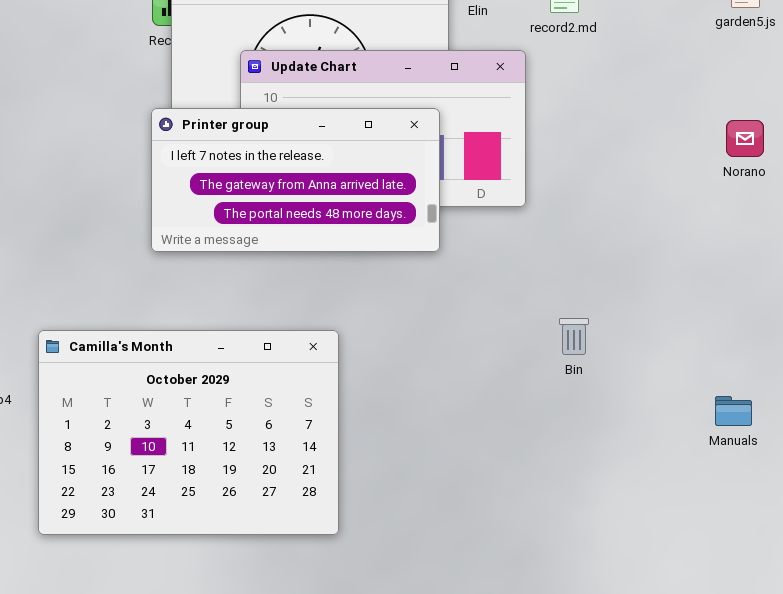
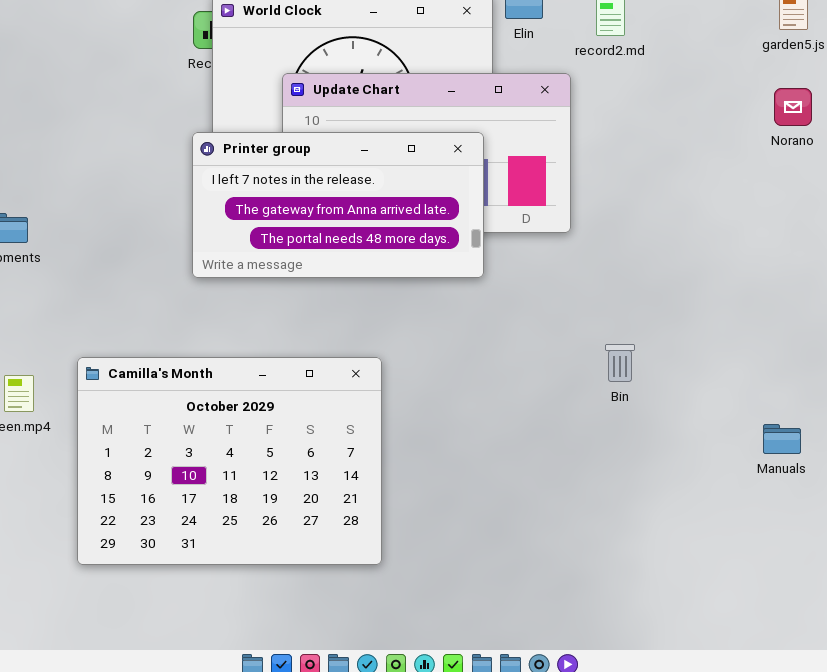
Norano: [726,120,764,157] -> [774,88,812,126], moved

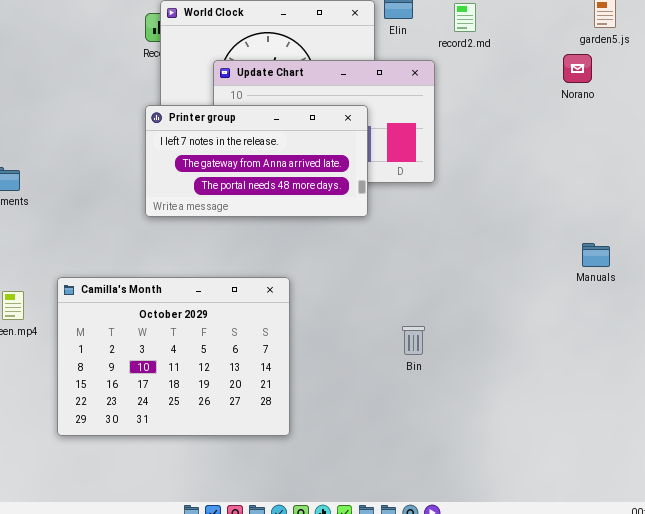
Norano: [774,88,812,126] -> [563,54,592,83], moved
Bin: [605,344,635,382] -> [402,326,425,355], moved
Manuals: [763,424,801,454] -> [582,243,610,267], moved

